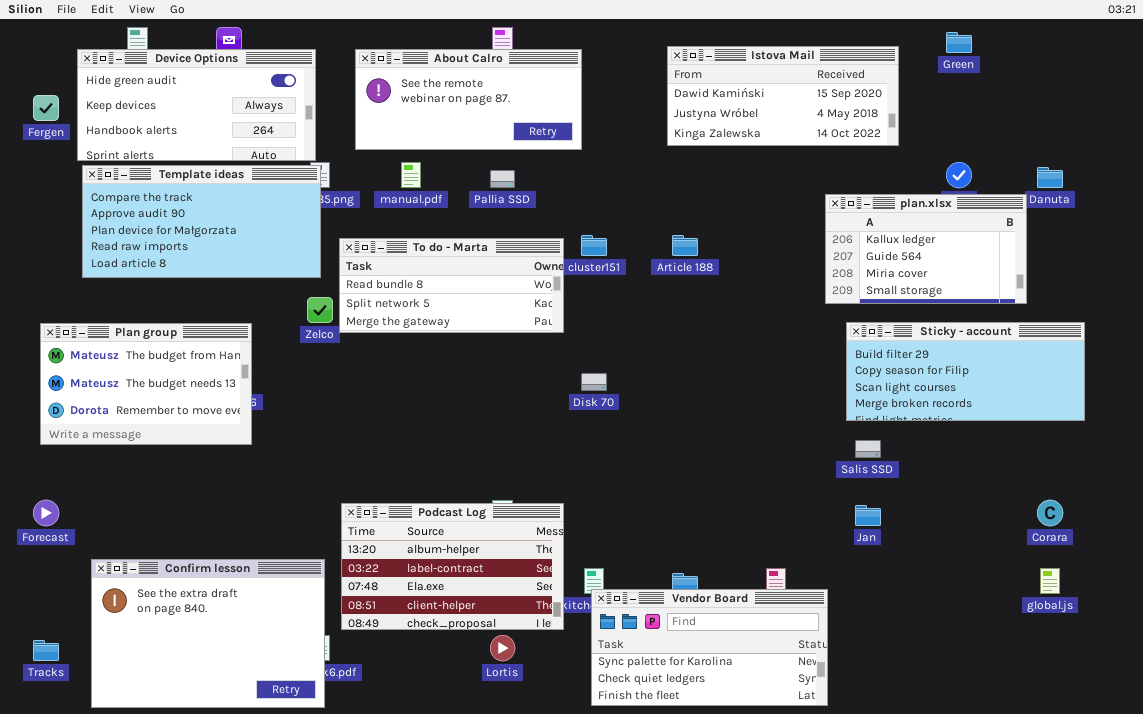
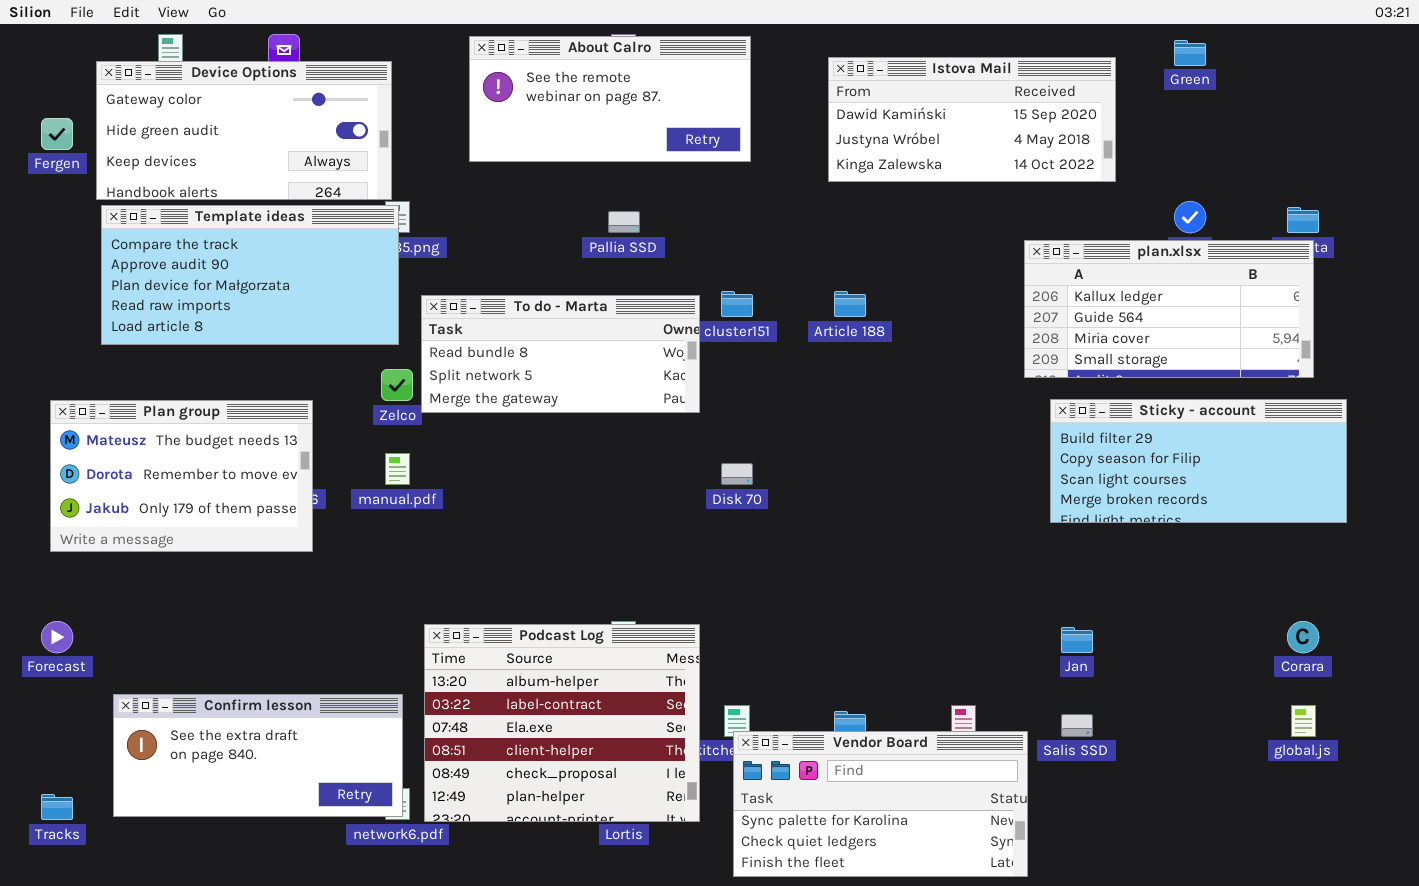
Device Options: [77,49,316,161] -> [96,61,392,200], scrolled up 1 row
About Calro: [355,49,582,150] -> [469,36,751,162], moved
manual.pdf: [401,162,421,188] -> [385,453,410,485], moved
plan.xlsx: [825,194,1027,304] -> [1024,240,1314,378], resized
Plan group: [40,323,252,445] -> [50,400,313,552], scrolled down 1 row
Salis SSD: [855,440,881,458] -> [1061,714,1093,737], moved
Podcast Log: [341,503,564,630] -> [424,624,700,822], resized
Confirm lesson: [91,559,325,708] -> [113,694,403,817], resized

